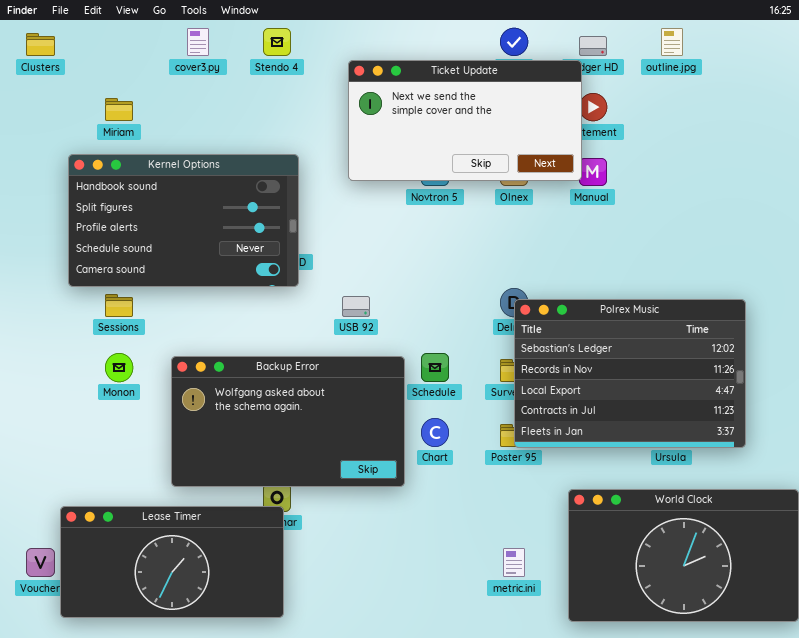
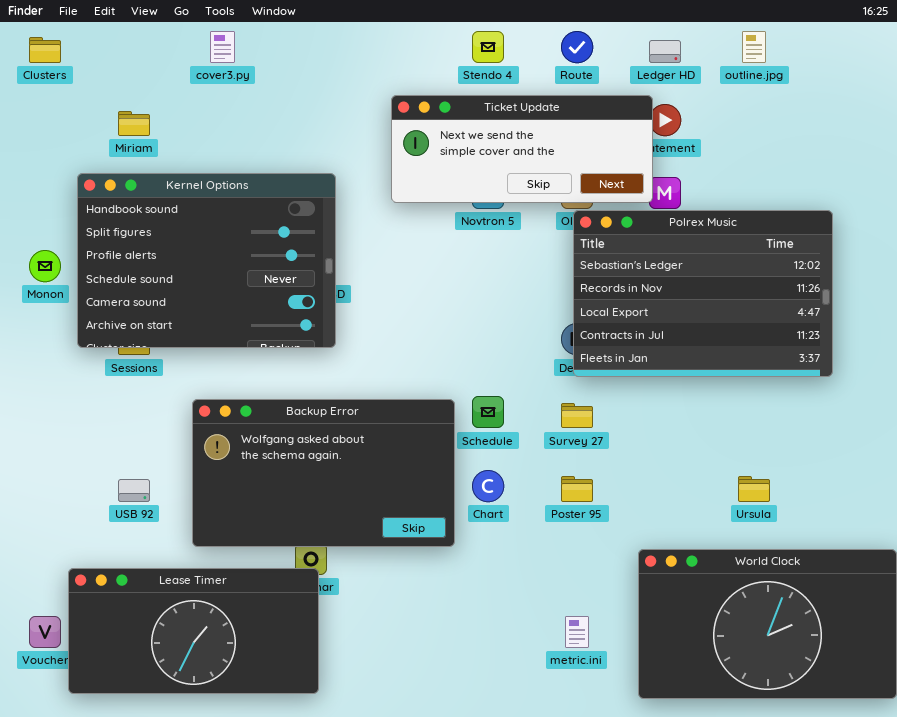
Stendo 4: [263,28,291,56] -> [472,31,504,63], moved
Ticket Update: [348,60,582,181] -> [391,95,653,203], resized
Kernel Options: [68,154,299,287] -> [77,173,336,348], resized
USB 92: [342,296,370,317] -> [118,479,150,502], moved
Polrex Music: [514,299,746,448] -> [573,210,833,377], moved
Monon: [105,353,133,382] -> [29,250,61,282], moved

